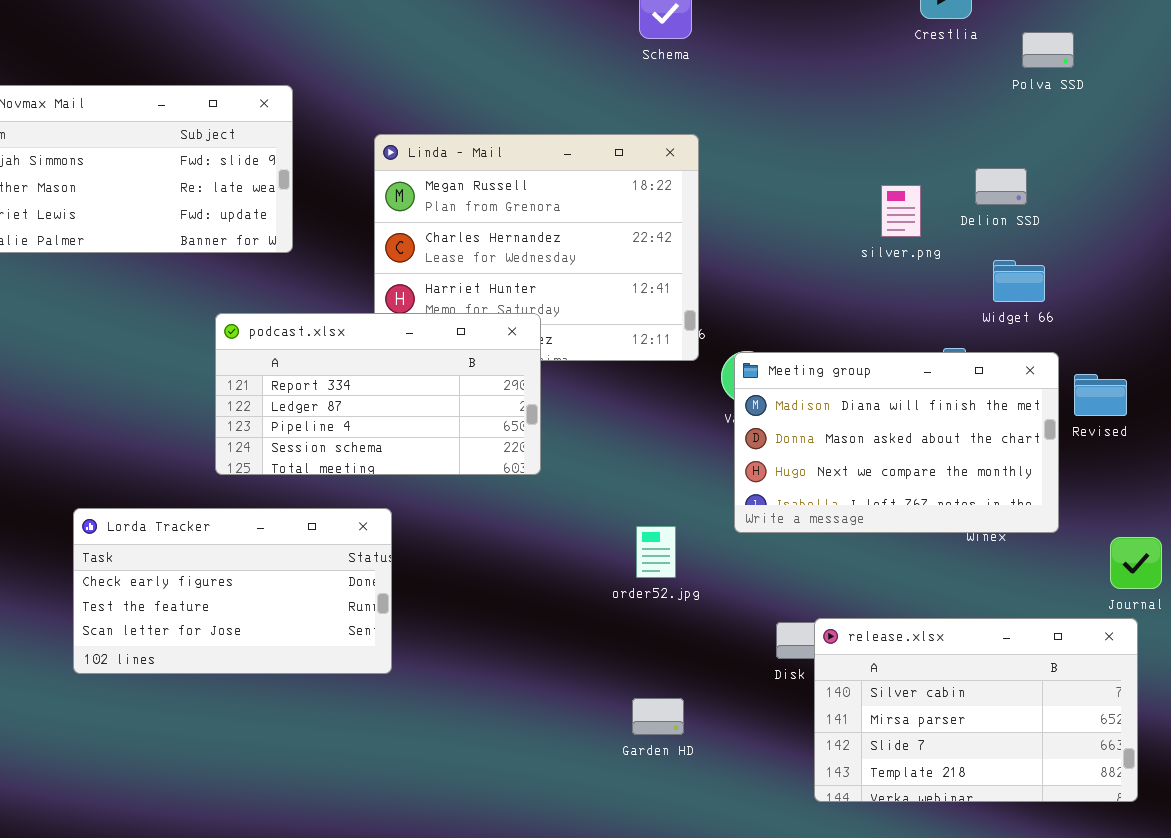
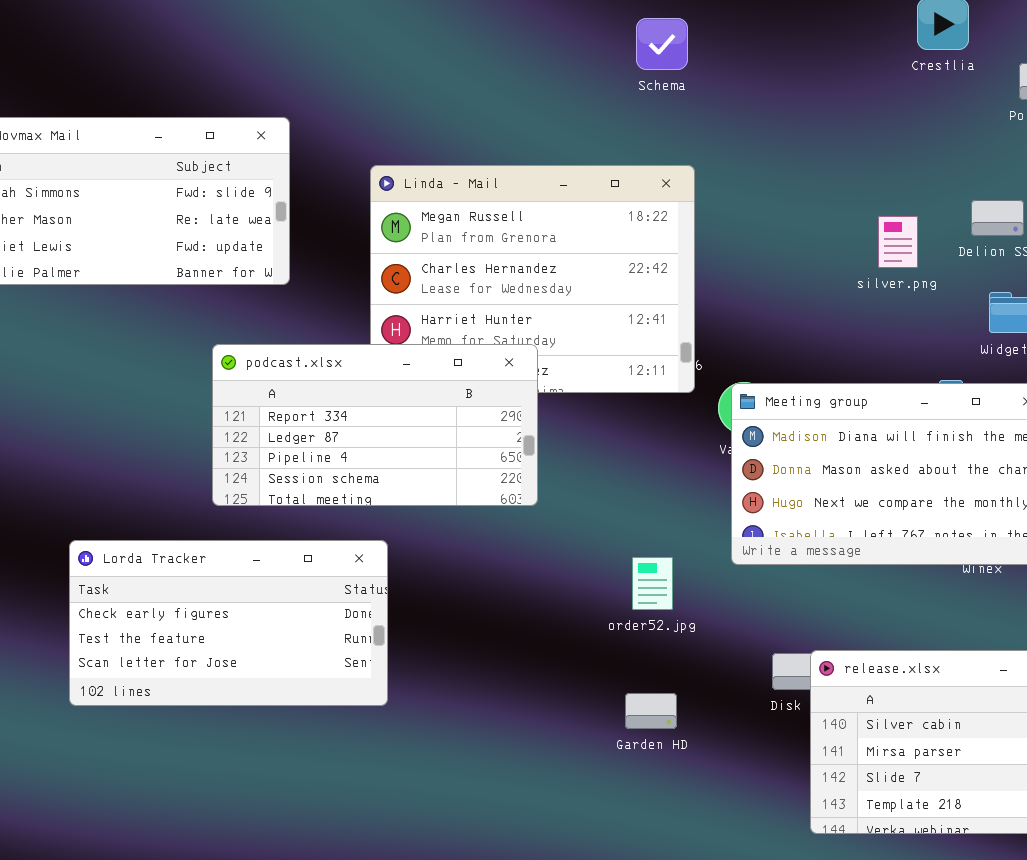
Garden HD: [632,698,684,735] -> [625,693,677,729], moved

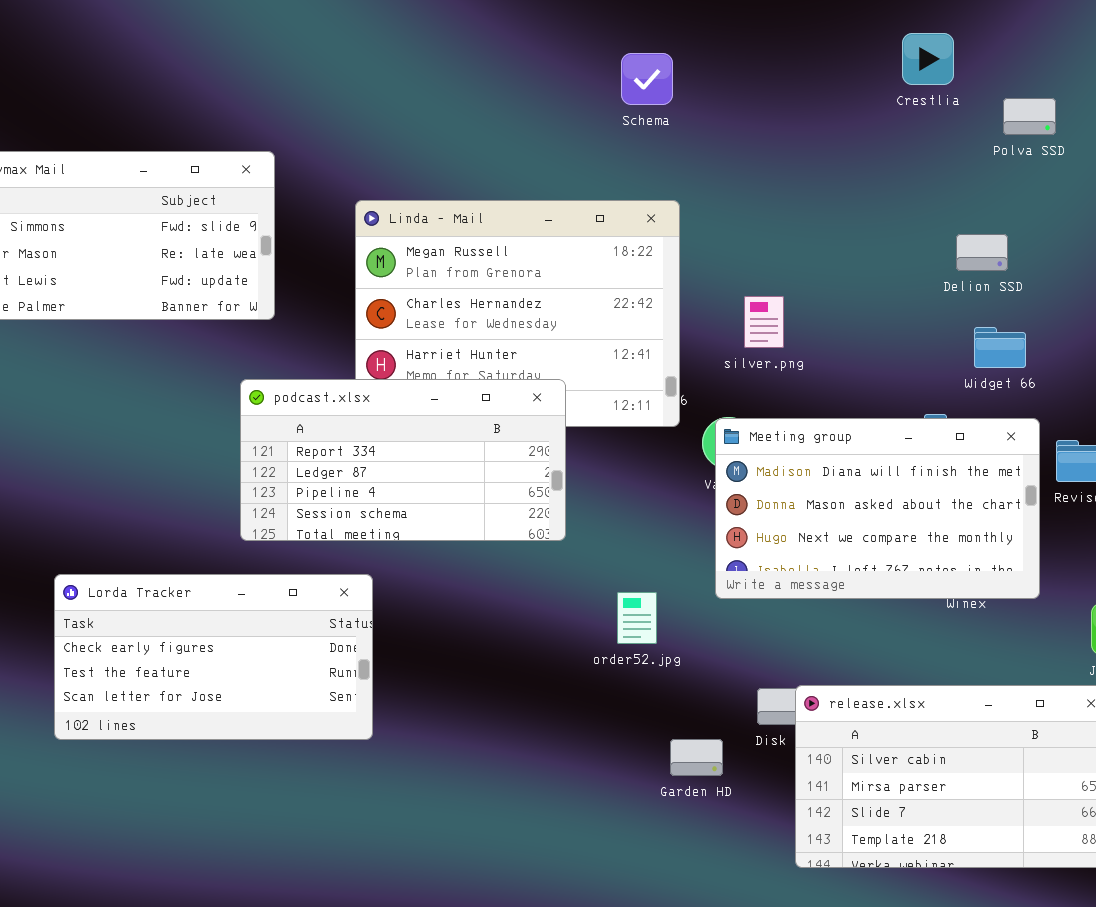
silver.png: [878,216,918,268] -> [744,296,784,348], moved
podcast.xlsx: [212,344,538,506] -> [240,379,566,541], moved
Garden HD: [625,693,677,729] -> [670,739,723,776], moved

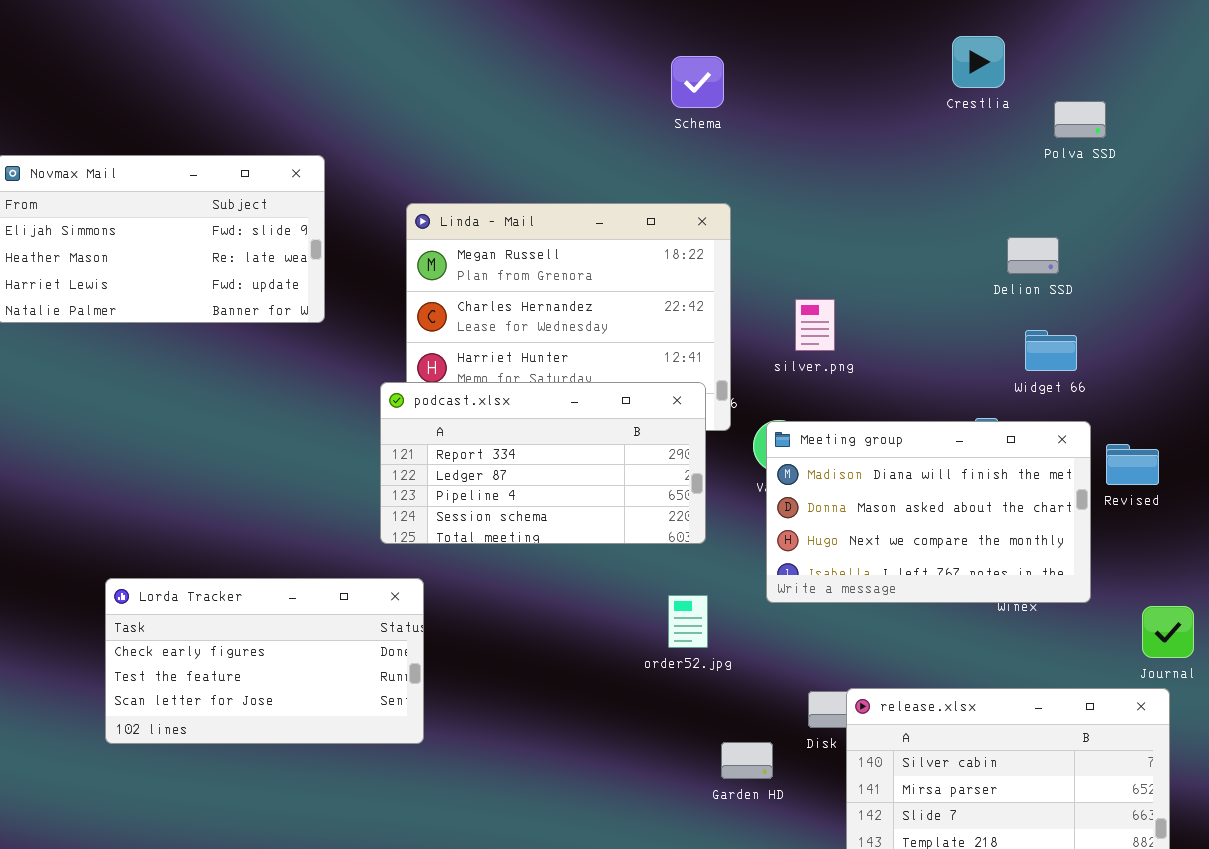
podcast.xlsx: [240,379,566,541] -> [380,382,706,544], moved

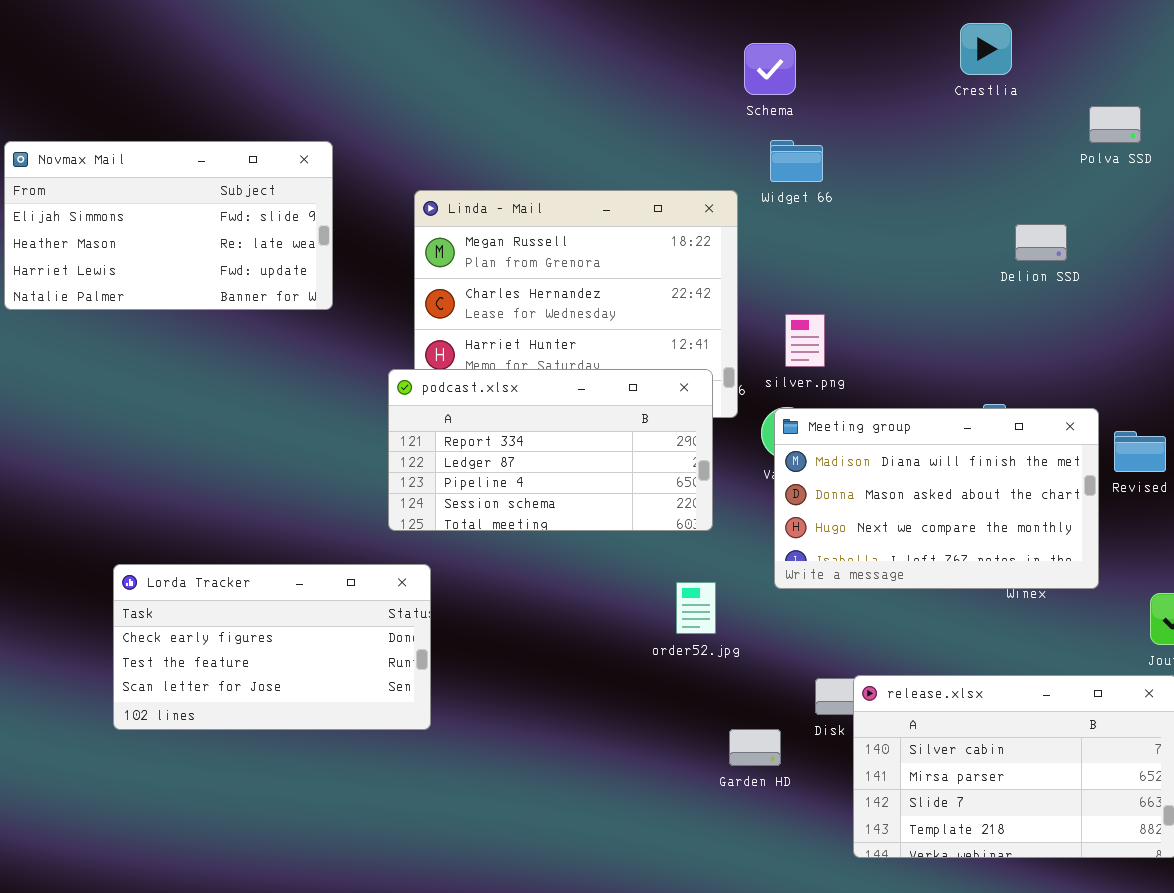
Schema: [671,56,724,108] -> [744,43,796,95], moved
Polva SSD: [1054,101,1106,138] -> [1089,106,1141,143], moved
silver.png: [795,299,835,351] -> [785,314,825,367], moved
Widget 66: [1025,330,1077,371] -> [770,140,823,182], moved

